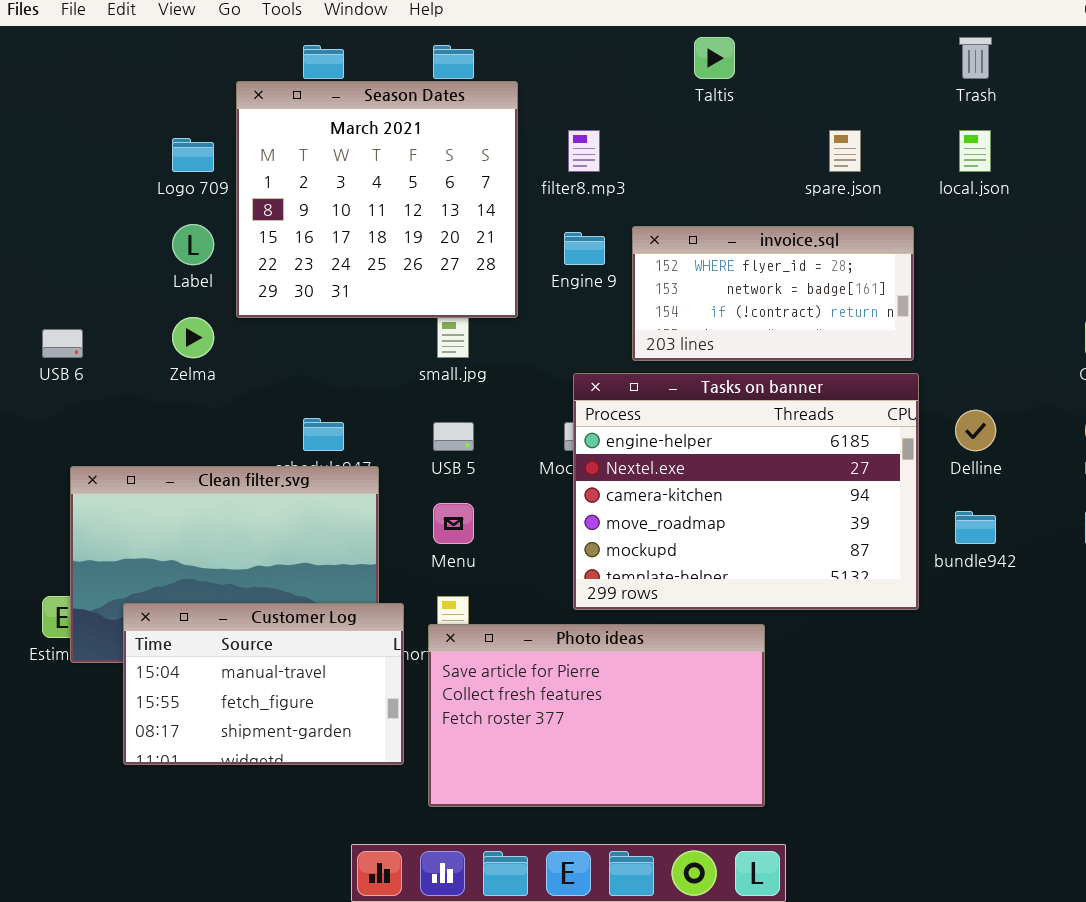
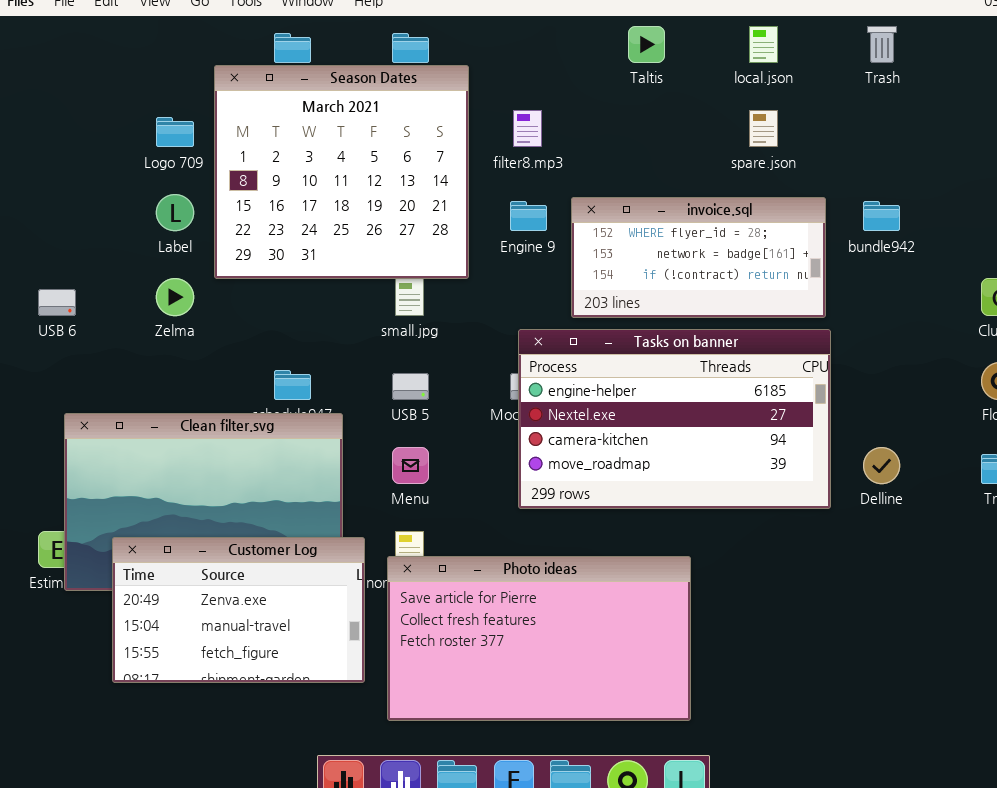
local.json: [959,130,991,172] -> [749,26,778,63], moved
Tasks on banner: [573,373,919,610] -> [518,329,831,509], resized
Delline: [955,410,996,451] -> [863,447,900,484], moved
bundle942: [955,511,996,544] -> [863,201,900,231], moved
Customer Log: [123,603,404,765] -> [112,537,365,683], scrolled up 1 row

